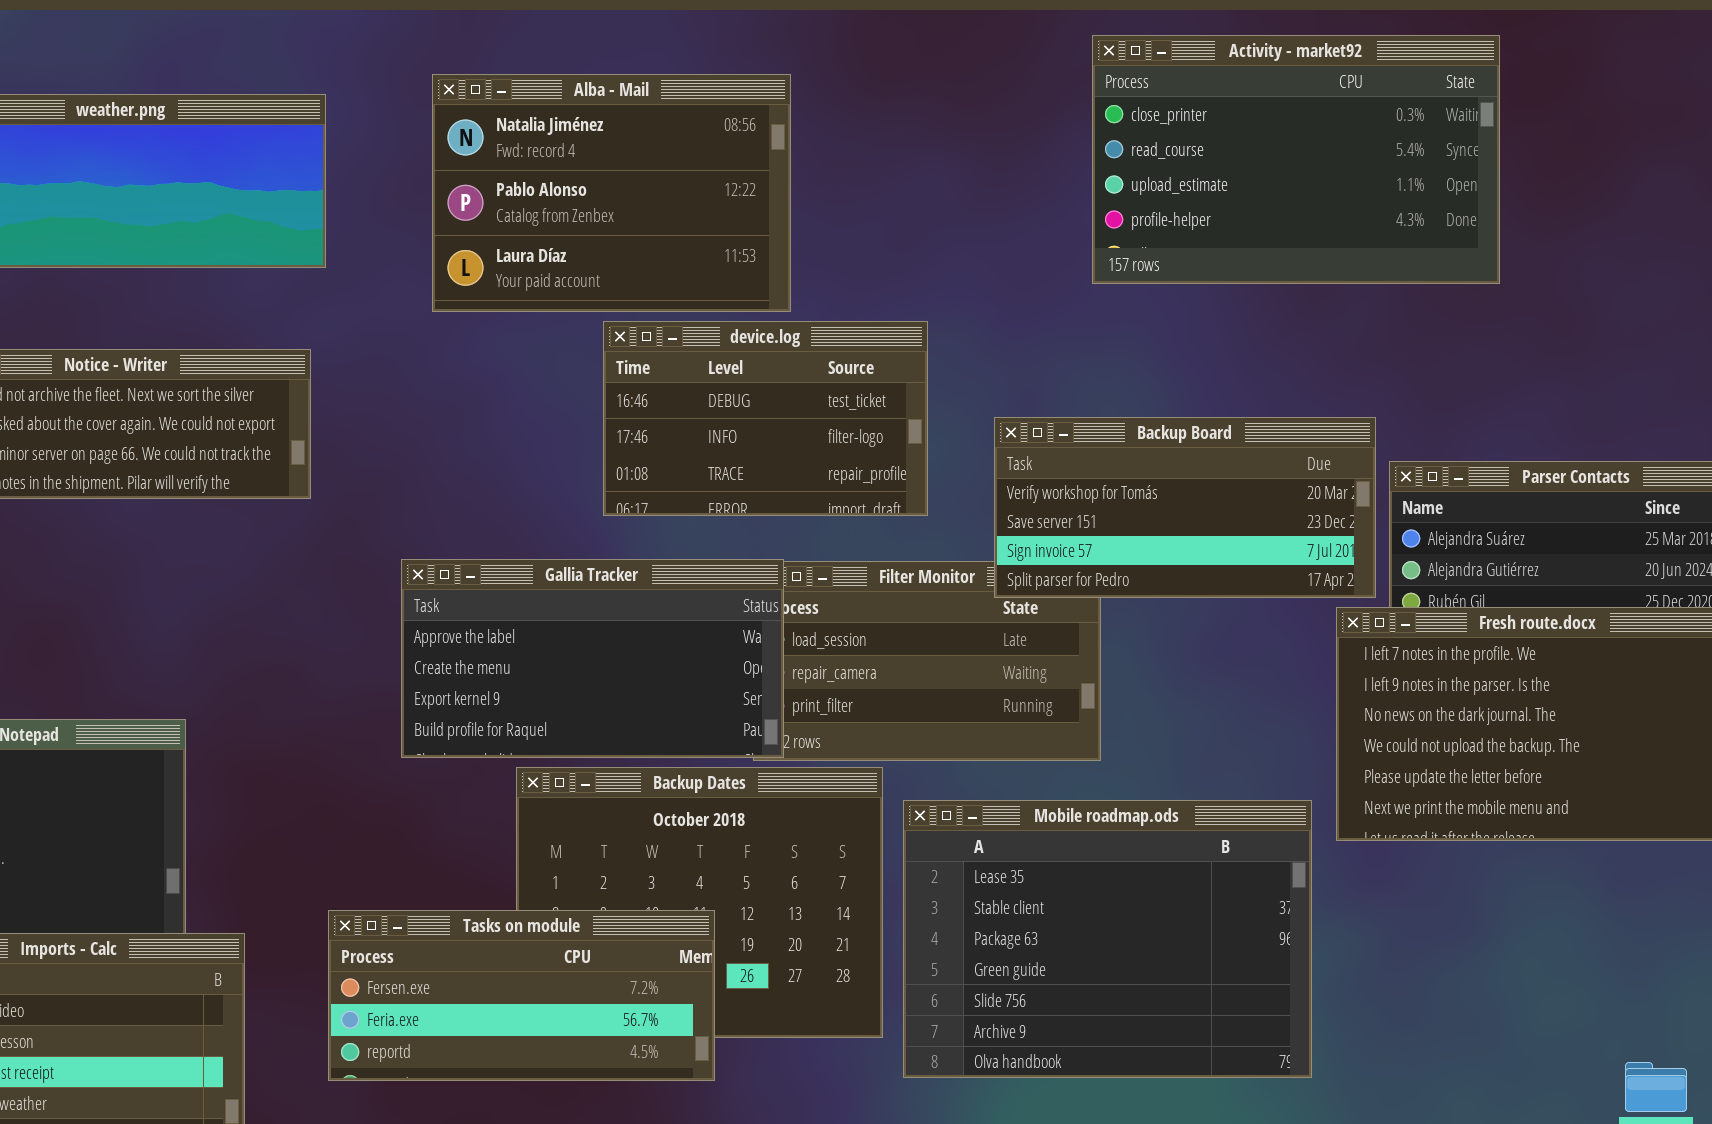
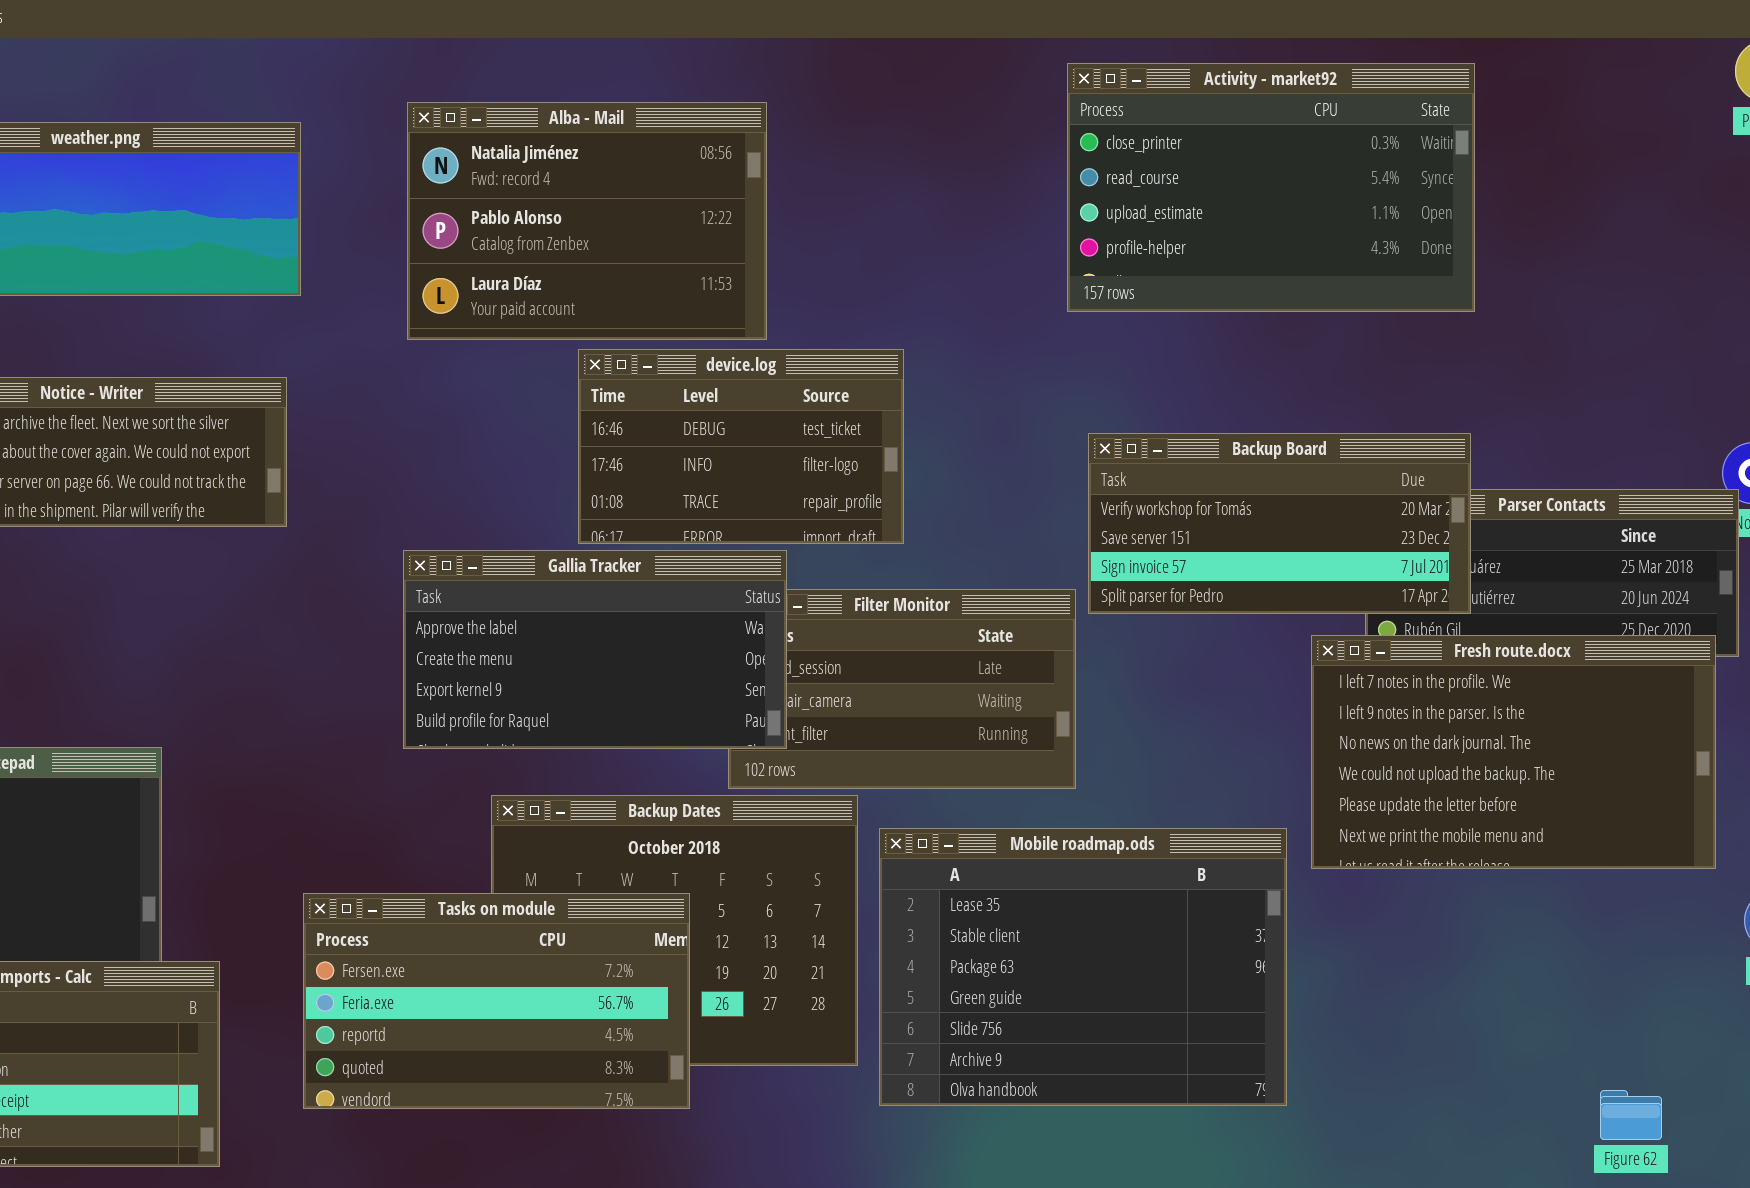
Backup Board: [994,417,1376,598] -> [1088,433,1471,614], moved
Gallia Tracker: [401,559,784,758] -> [403,550,787,749], moved
Tasks on module: [328,910,715,1081] -> [303,893,690,1109], resized

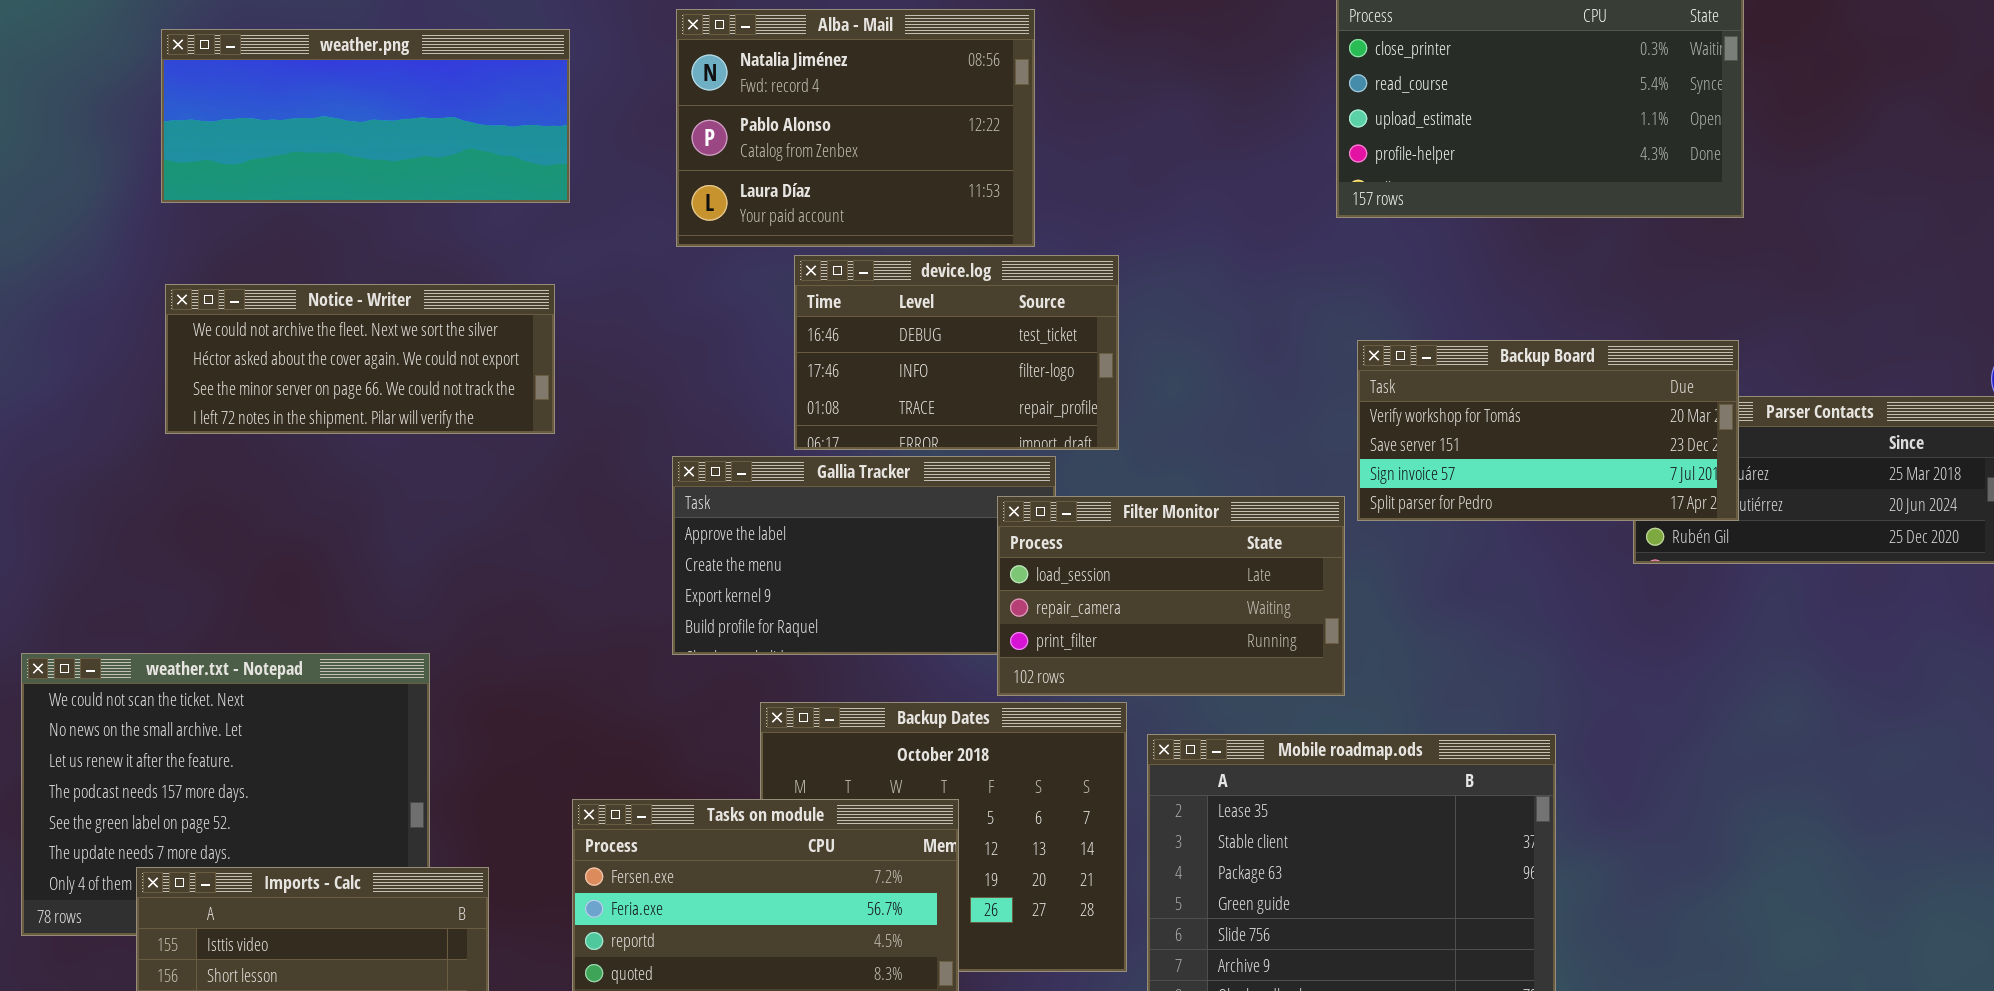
device.log: [578,349,904,544] -> [794,255,1119,450], moved
Filter Monitor: [728,589,1076,789] -> [997,496,1345,696], raised
Fresh route.docx: [1311,635,1716,869] -> none, closed

